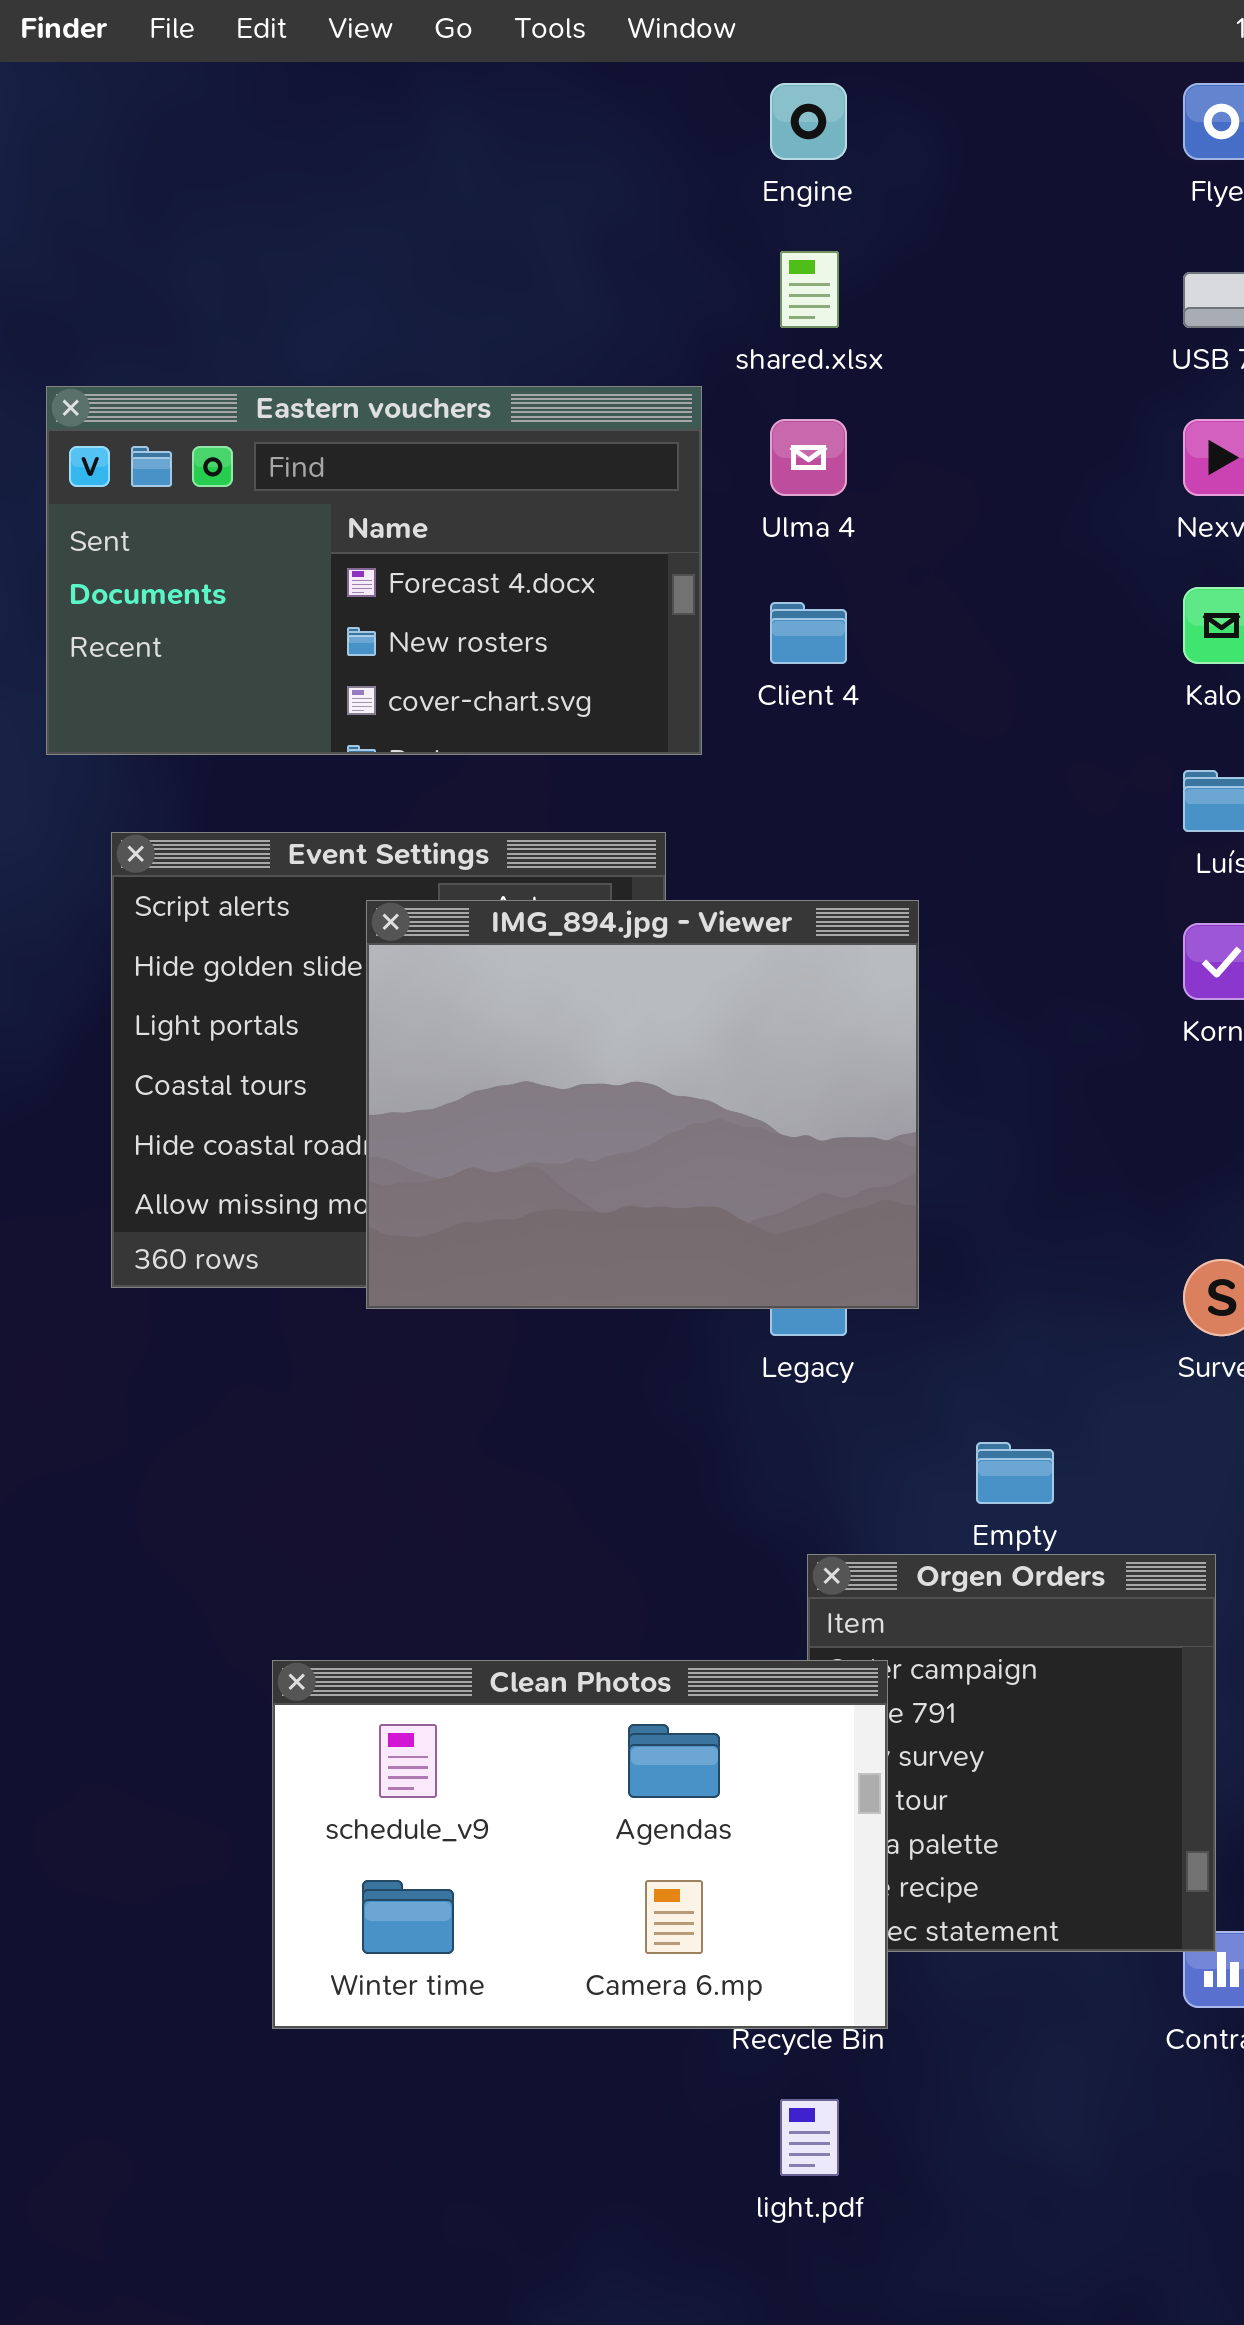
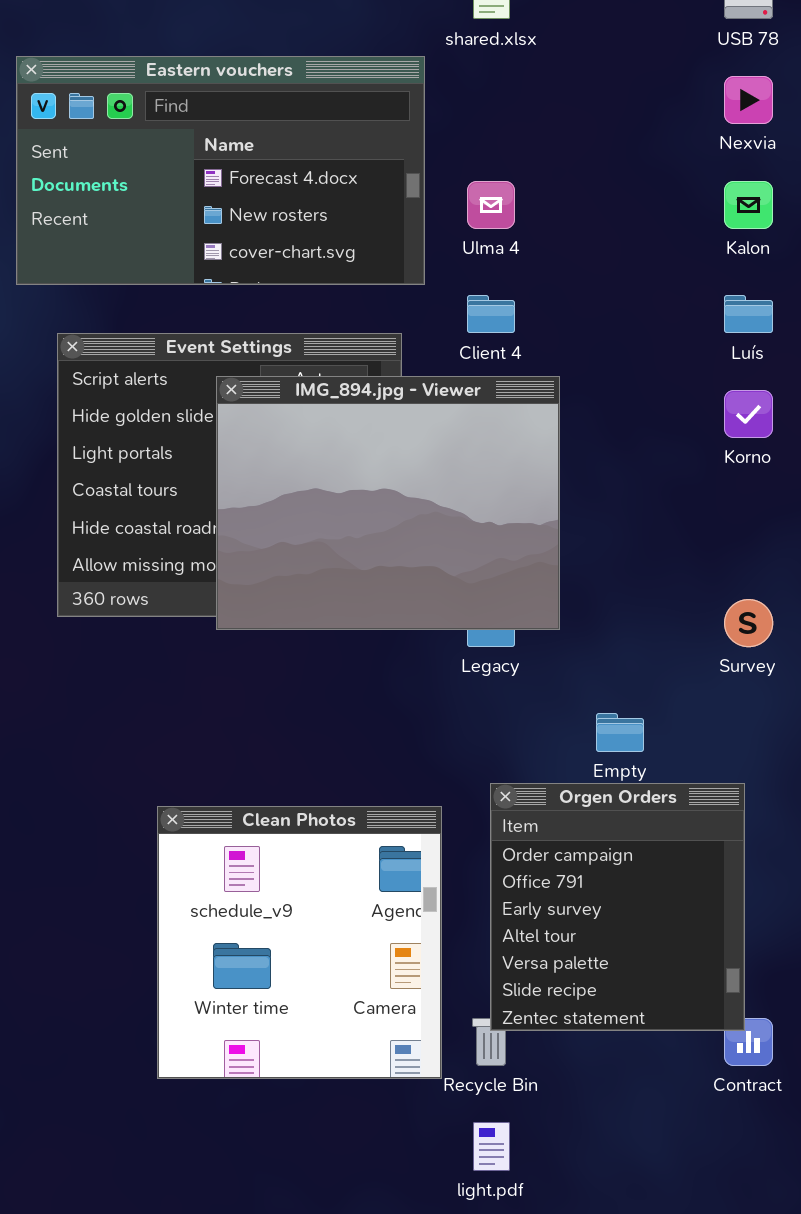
Ulma 4: [770,419,847,496] -> [467,181,515,229], moved
Client 4: [770,602,847,664] -> [467,295,515,333], moved
Clean Photos: [272,1660,888,2029] -> [157,806,442,1079], resized

